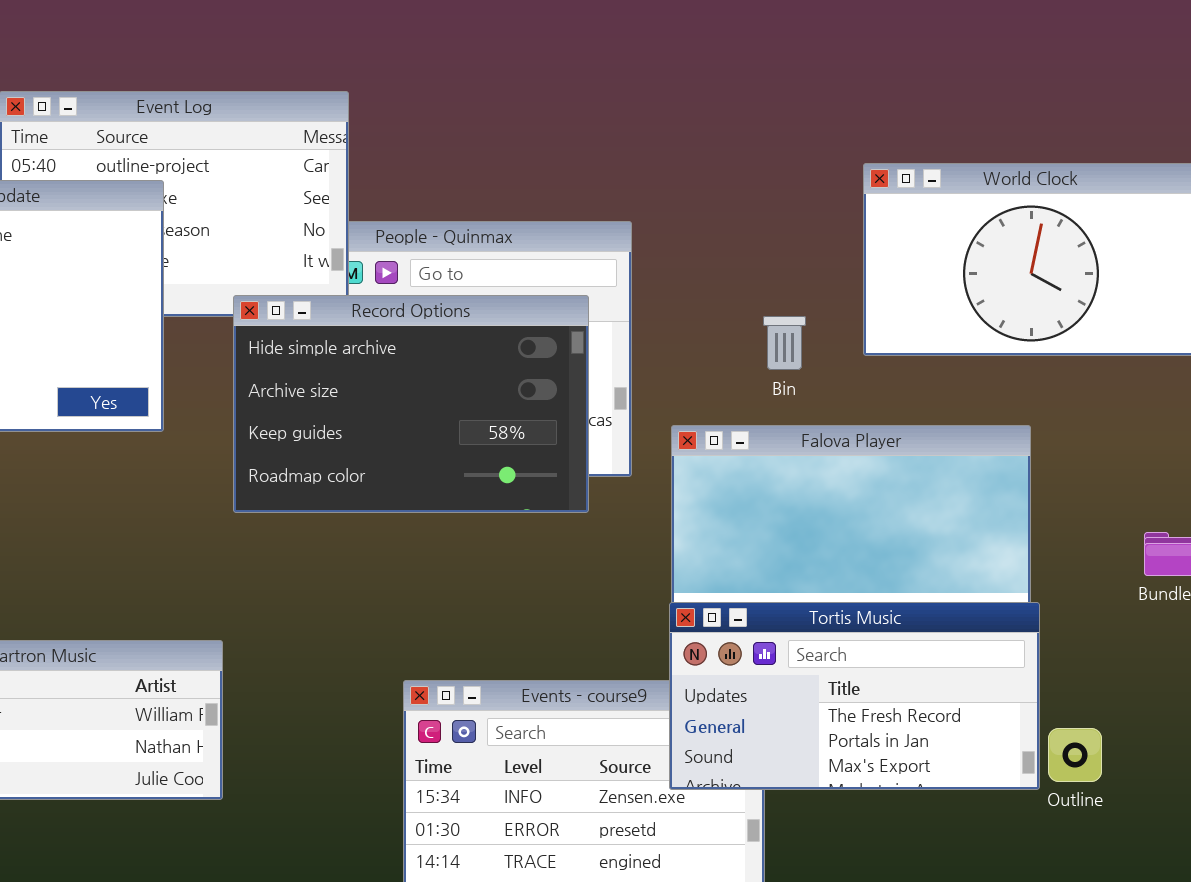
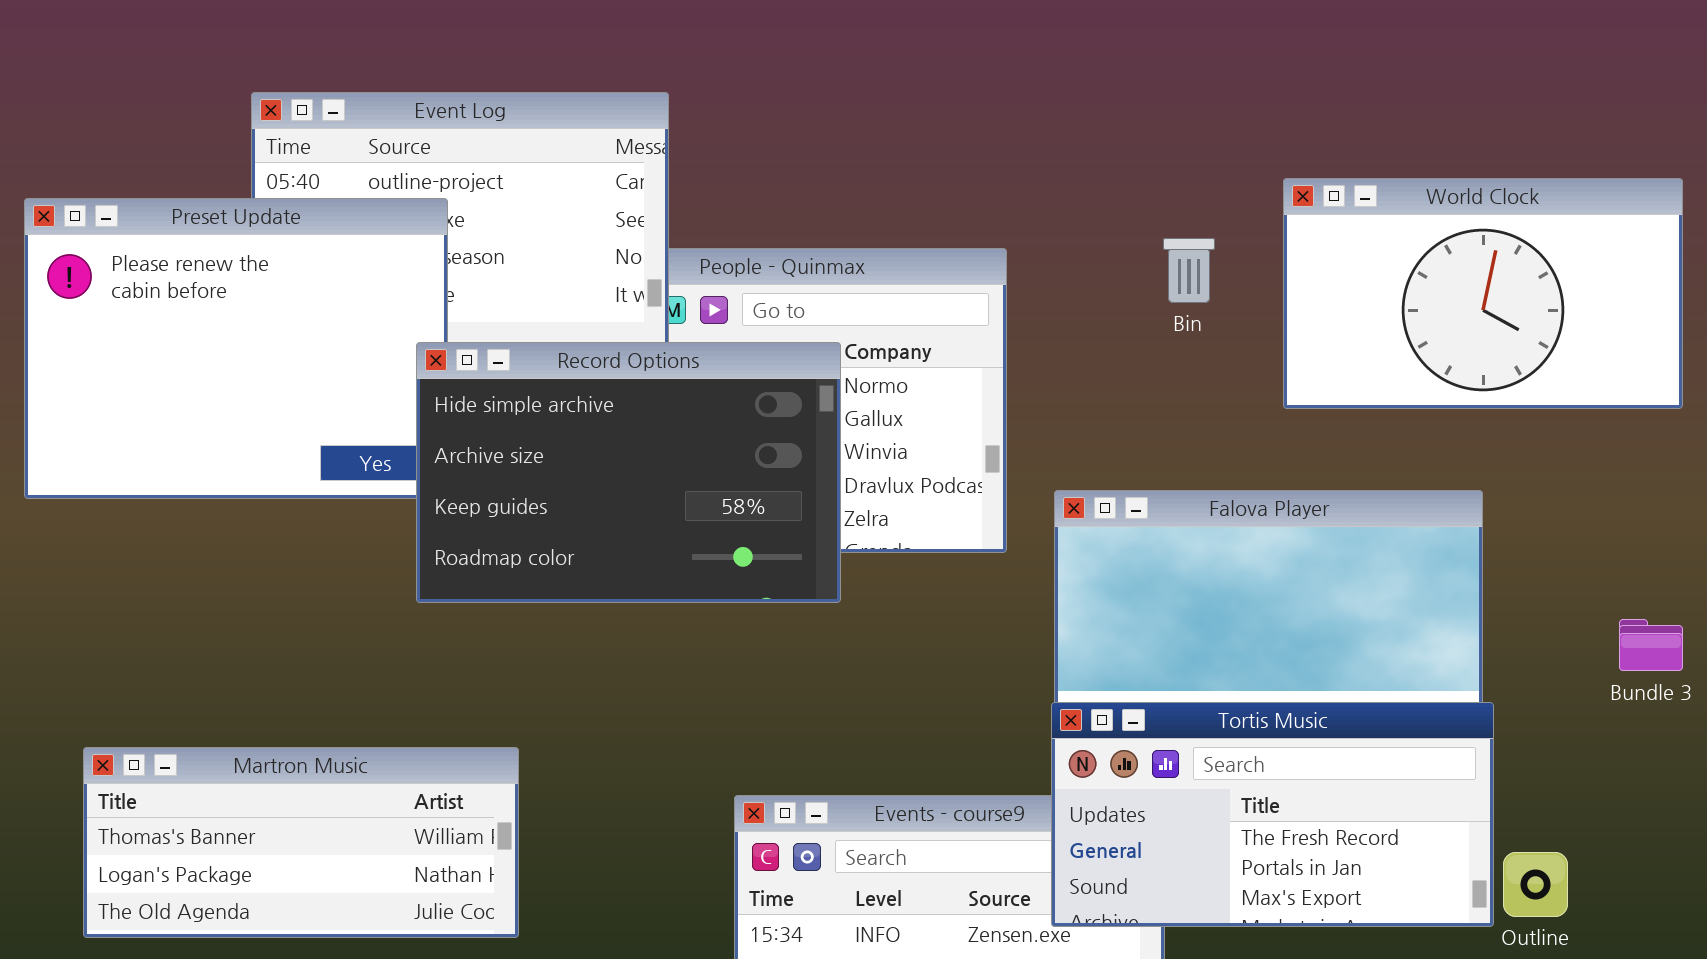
Record Options: [233,295,589,513] -> [416,342,841,603], moved
Bin: [763,316,806,370] -> [1163,238,1215,303], moved

